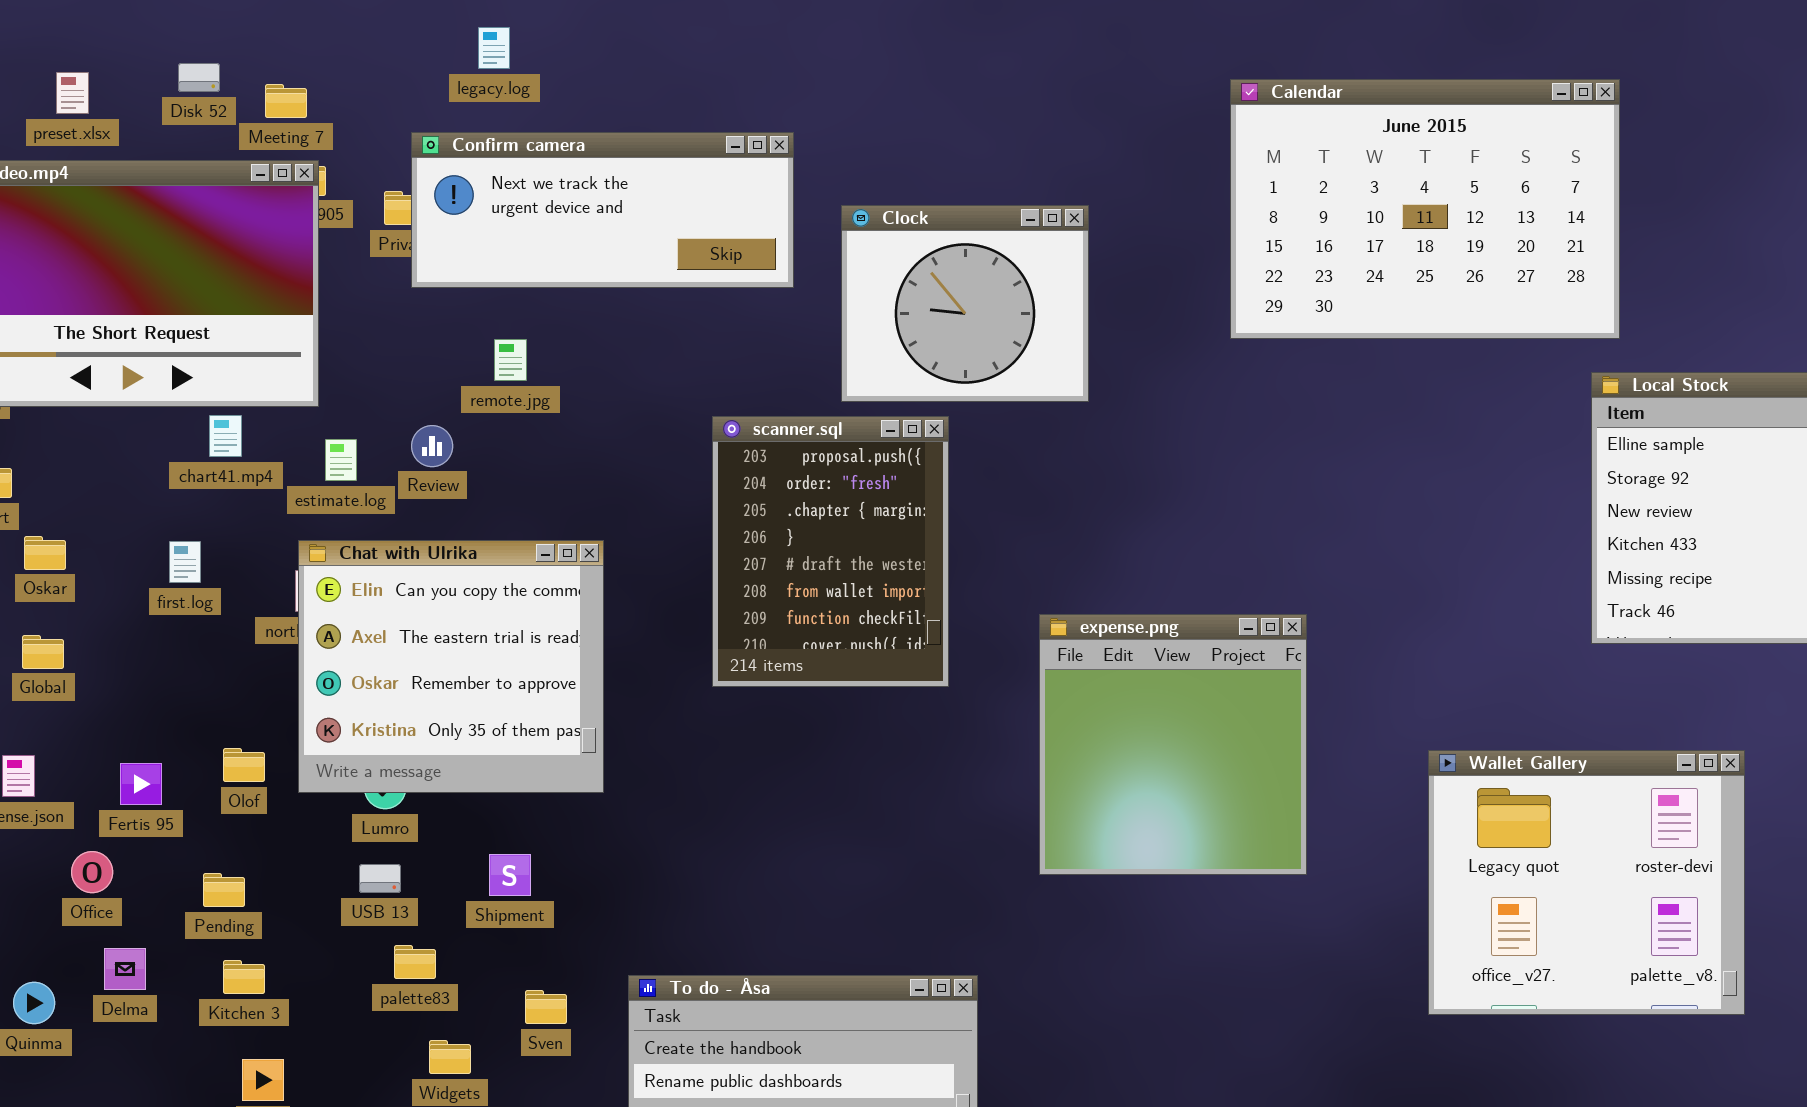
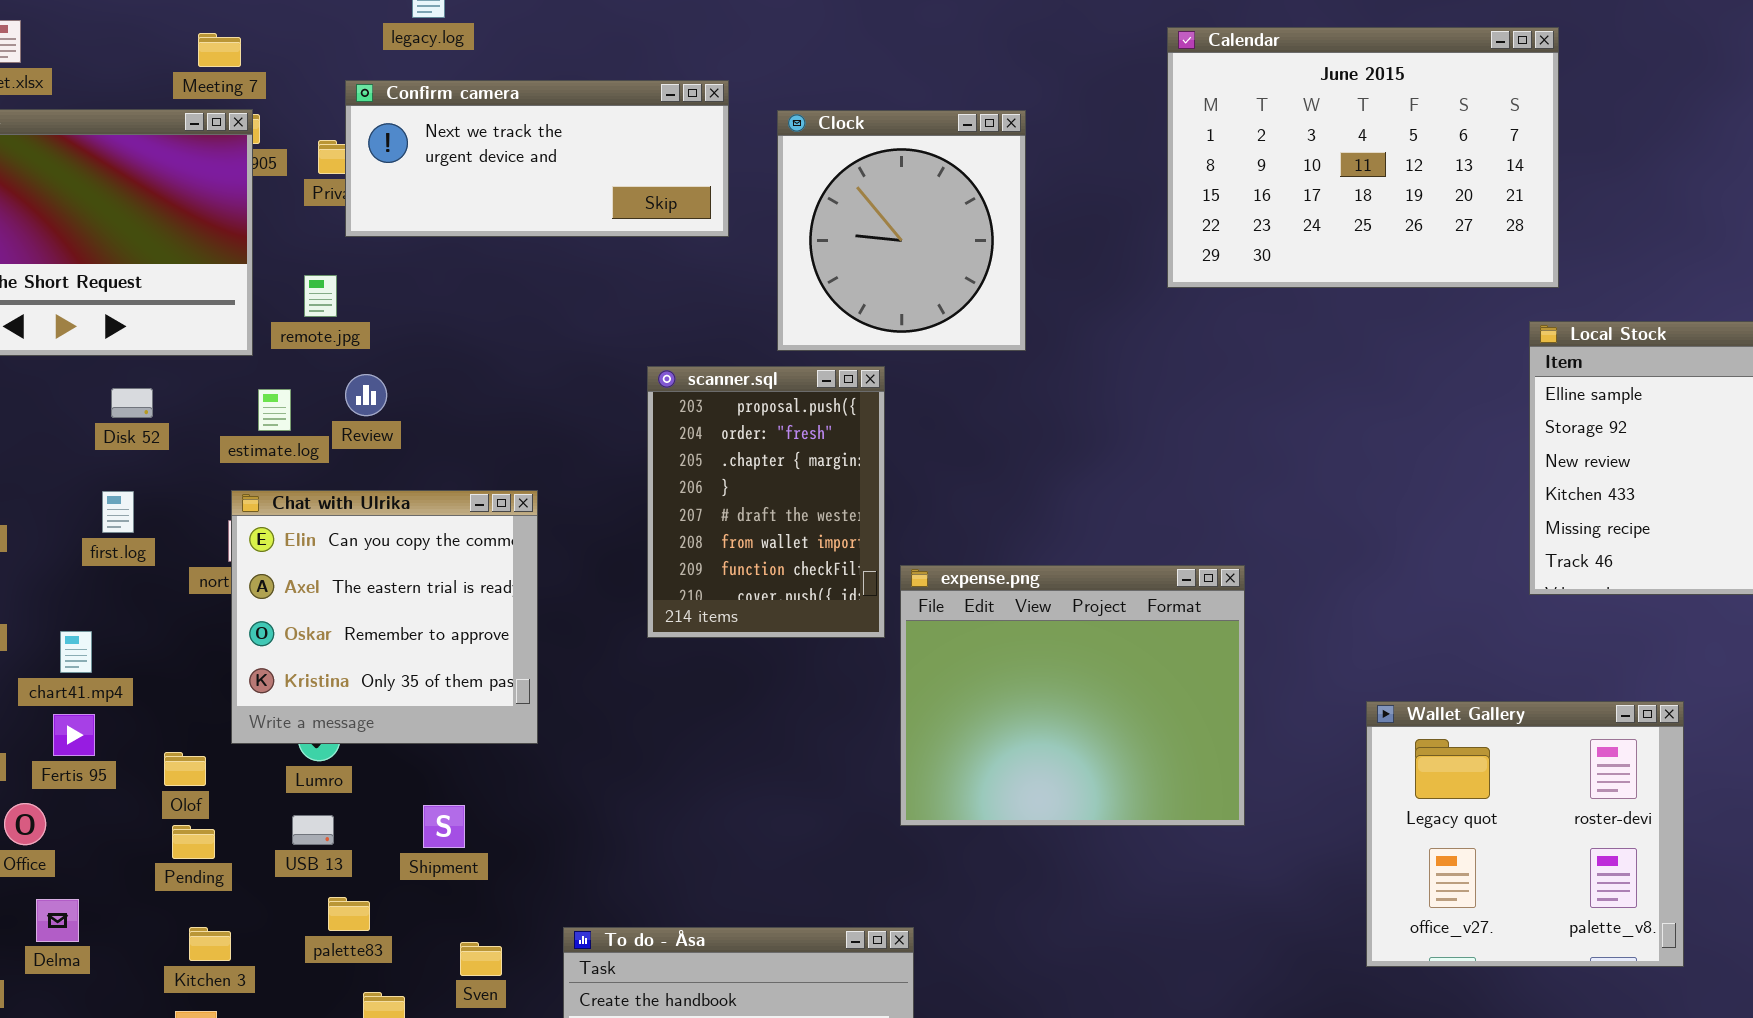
Disk 52: [178,63,220,92] -> [111,388,153,418], moved
Clock: [841,205,1089,402] -> [777,110,1026,351], resized
remote.jpg: [494,339,527,381] -> [304,275,337,317], moved
chart41.mp4: [209,415,242,457] -> [60,631,92,673], moved
expense.png: [1039,614,1307,875] -> [900,565,1245,826], resized
Olof: [223,748,265,782] -> [164,752,206,786], moved
Pending: [203,873,245,907] -> [172,825,215,859], moved
Kitchen 3: [223,960,265,994] -> [189,927,231,961], moved

